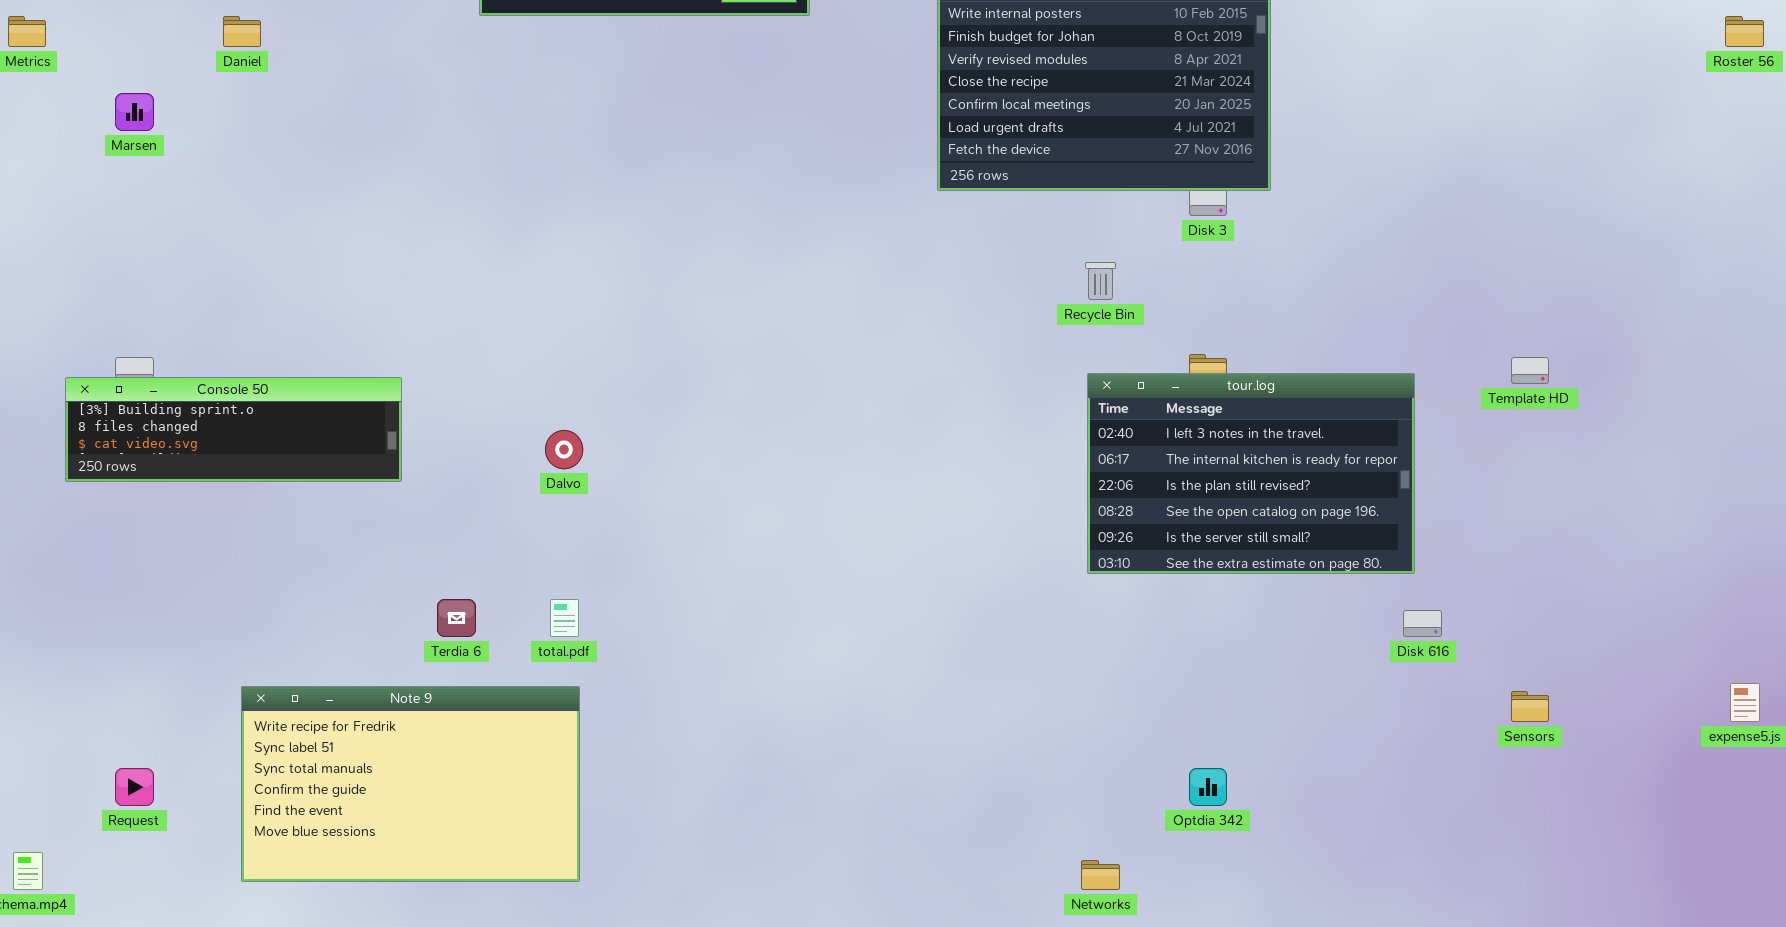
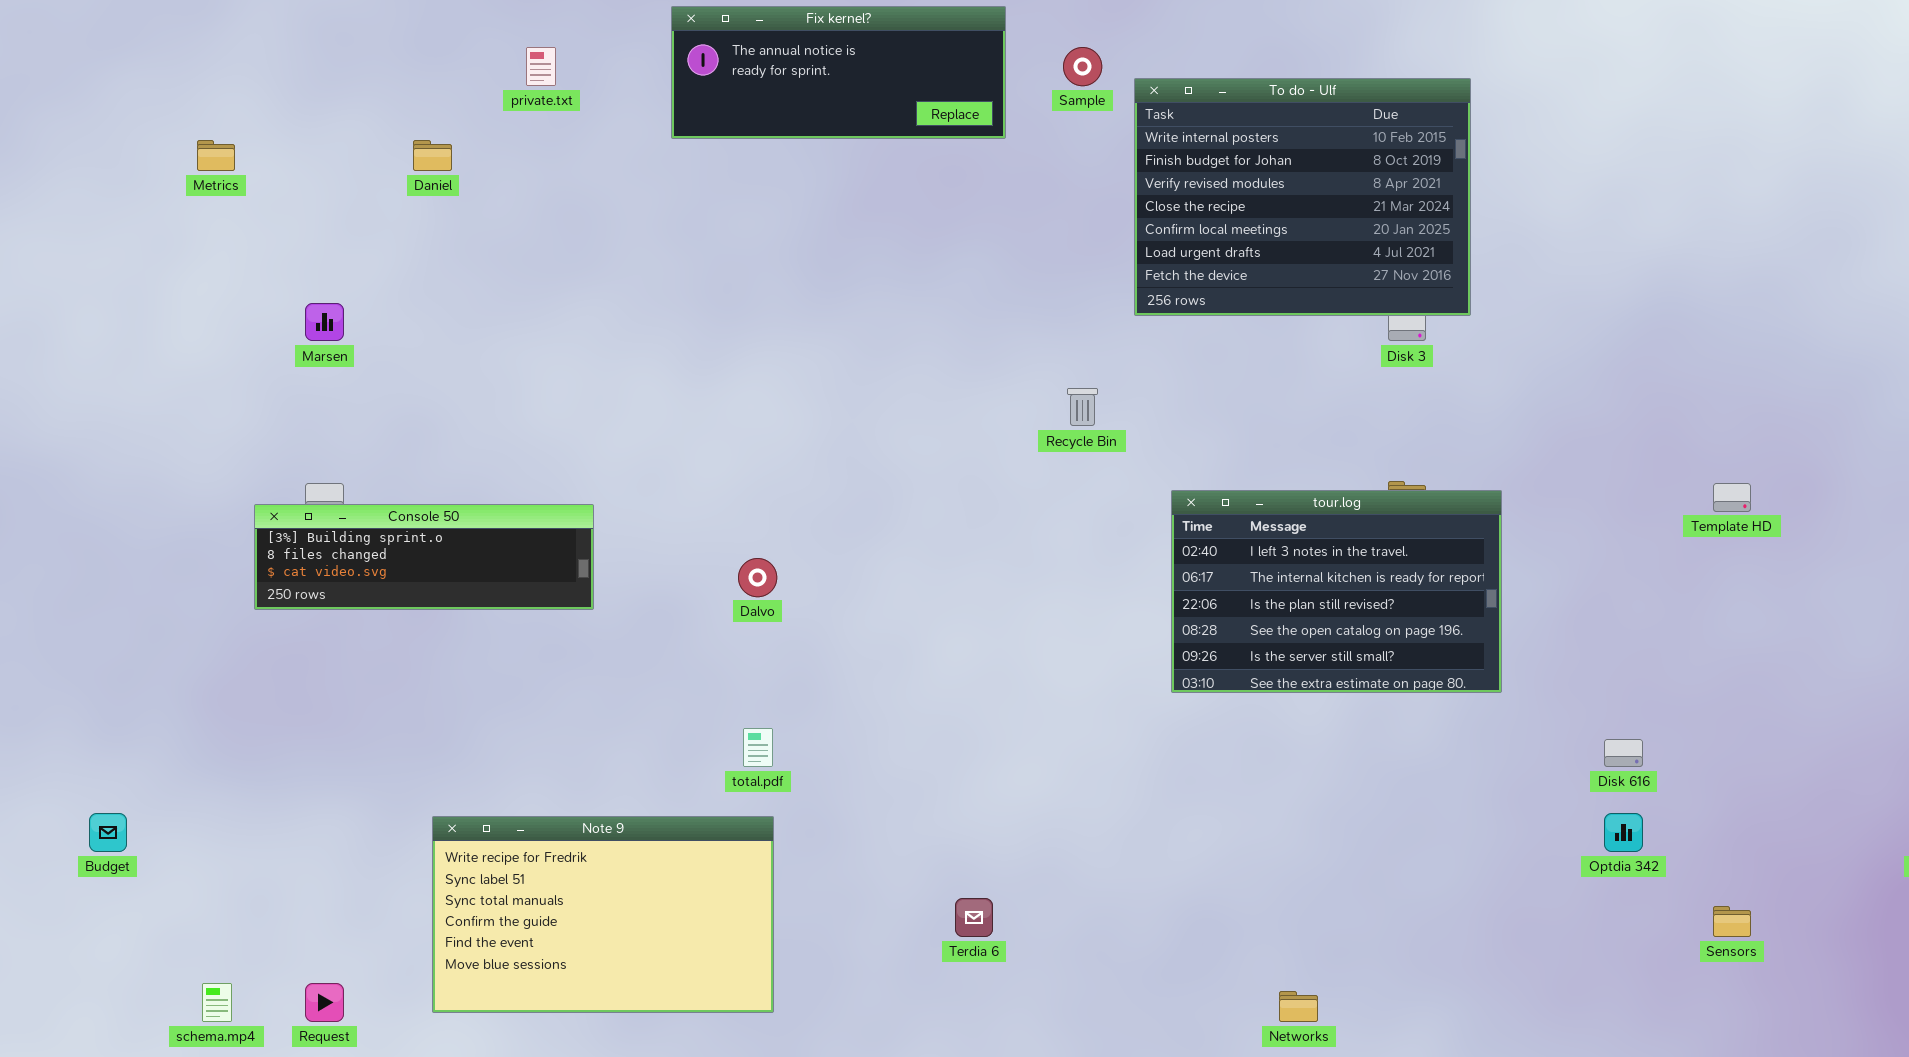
Marsen: [115,93,154,131] -> [305,303,344,341], moved
Recycle Bin: [1085,262,1116,300] -> [1067,388,1098,426], moved
tour.log: [1087,373,1415,574] -> [1171,490,1502,693], moved
Terdia 6: [437,599,476,637] -> [955,898,993,937], moved
Sensors: [1511,691,1549,722] -> [1713,906,1751,937], moved
Request: [115,768,154,806] -> [305,983,344,1022], moved
Optdia 342: [1189,768,1227,806] -> [1604,813,1643,852], moved

